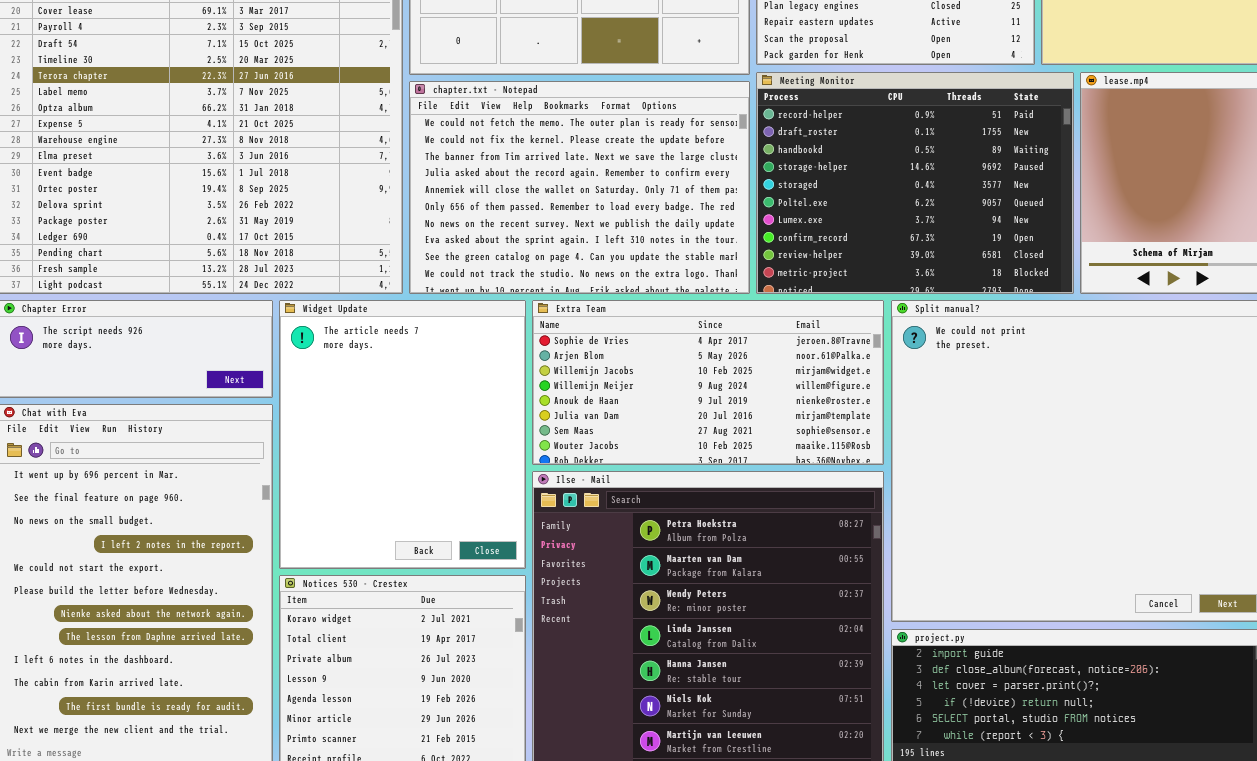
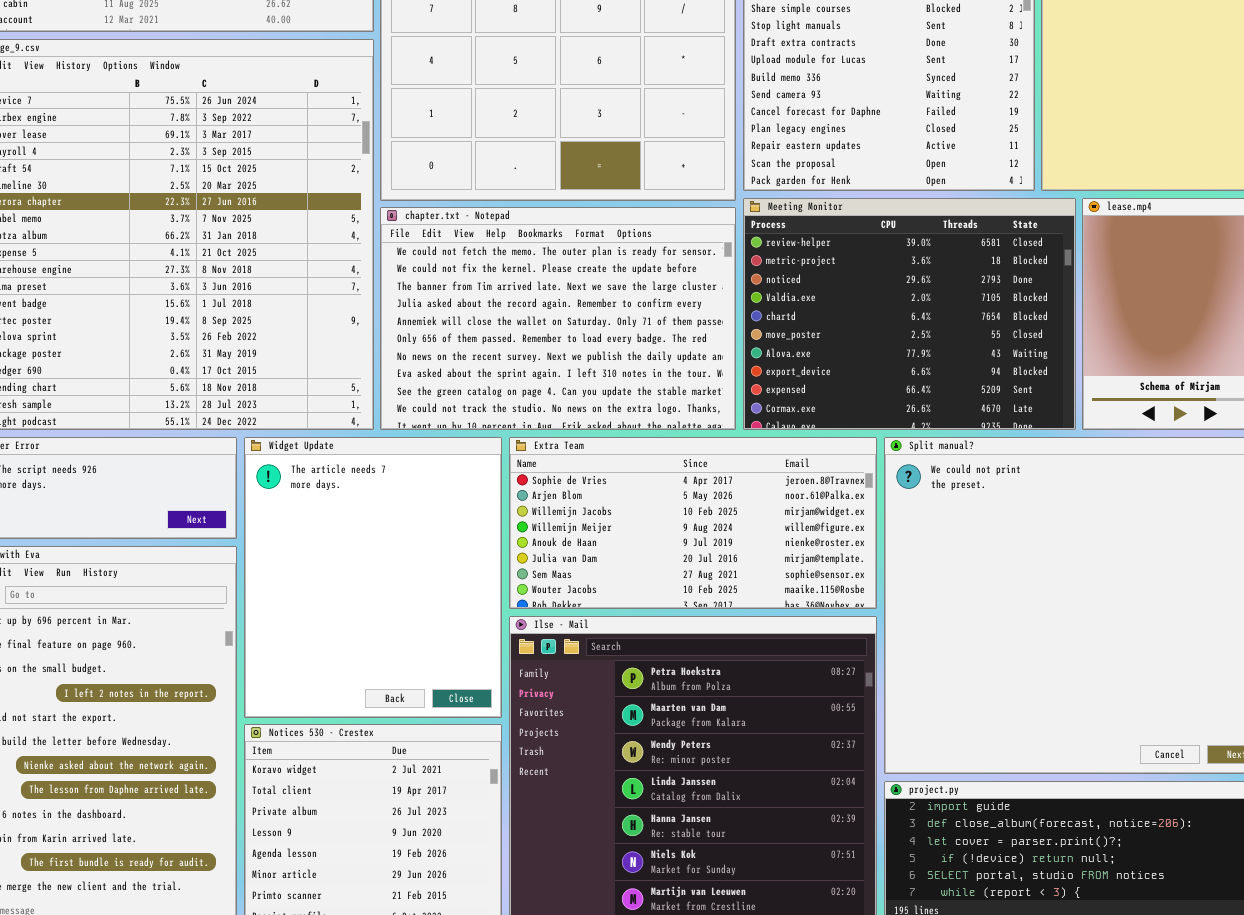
Meeting Monitor: [756,72,1074,294] -> [743,198,1076,430], scrolled down 8 rows

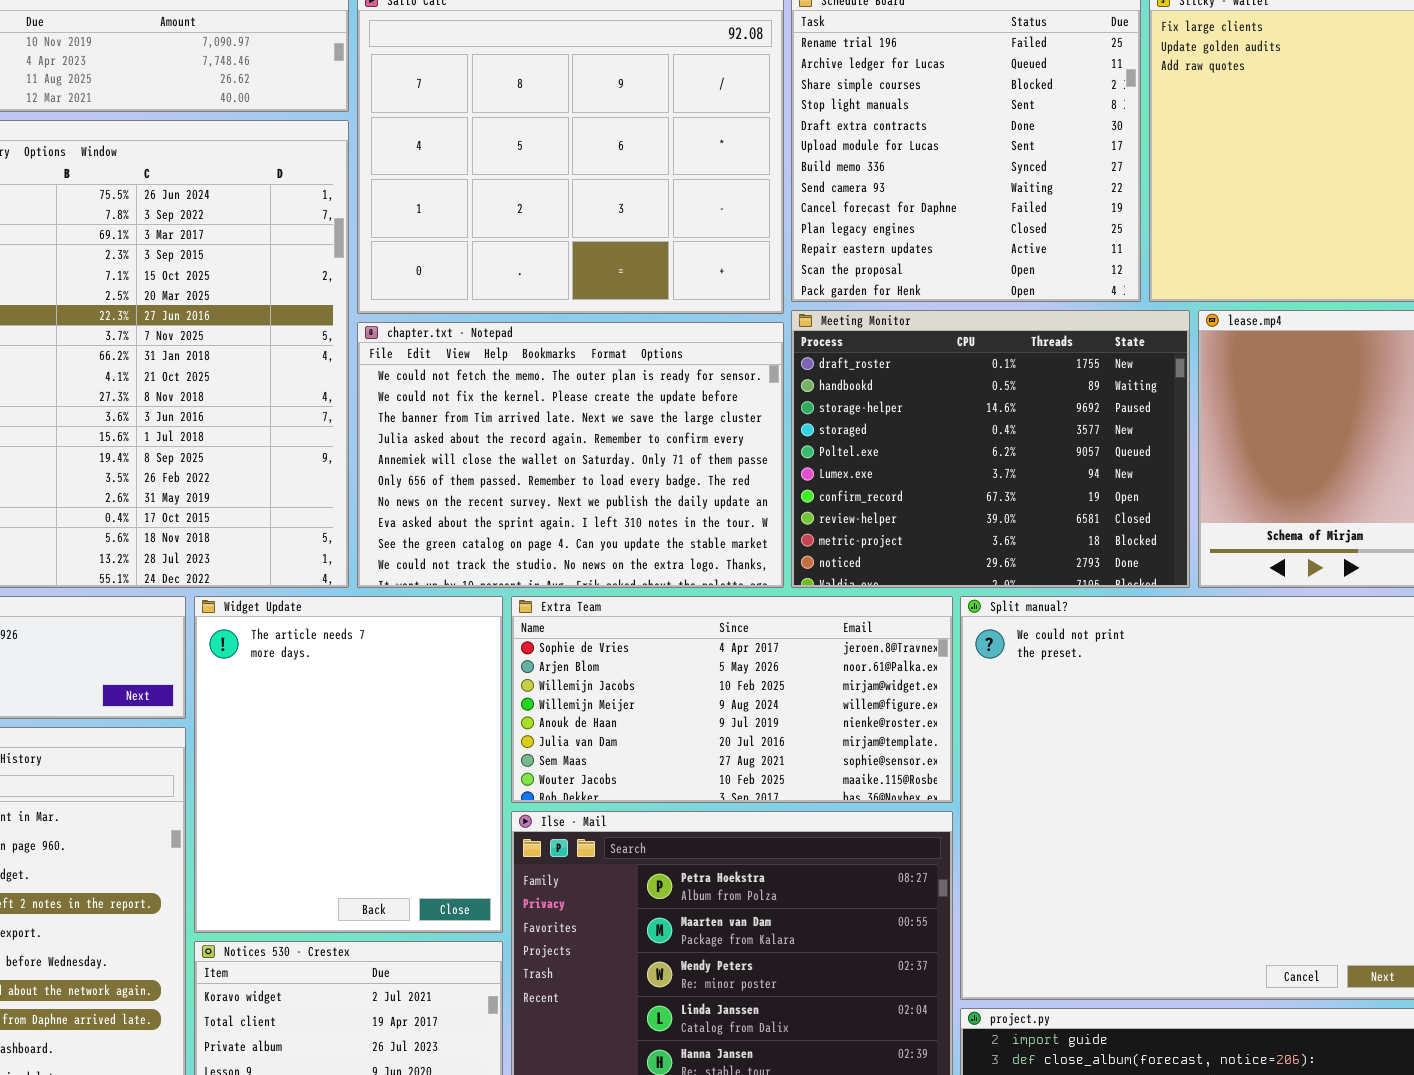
Meeting Monitor: [743,198,1076,430] -> [791,310,1190,588], scrolled up 7 rows

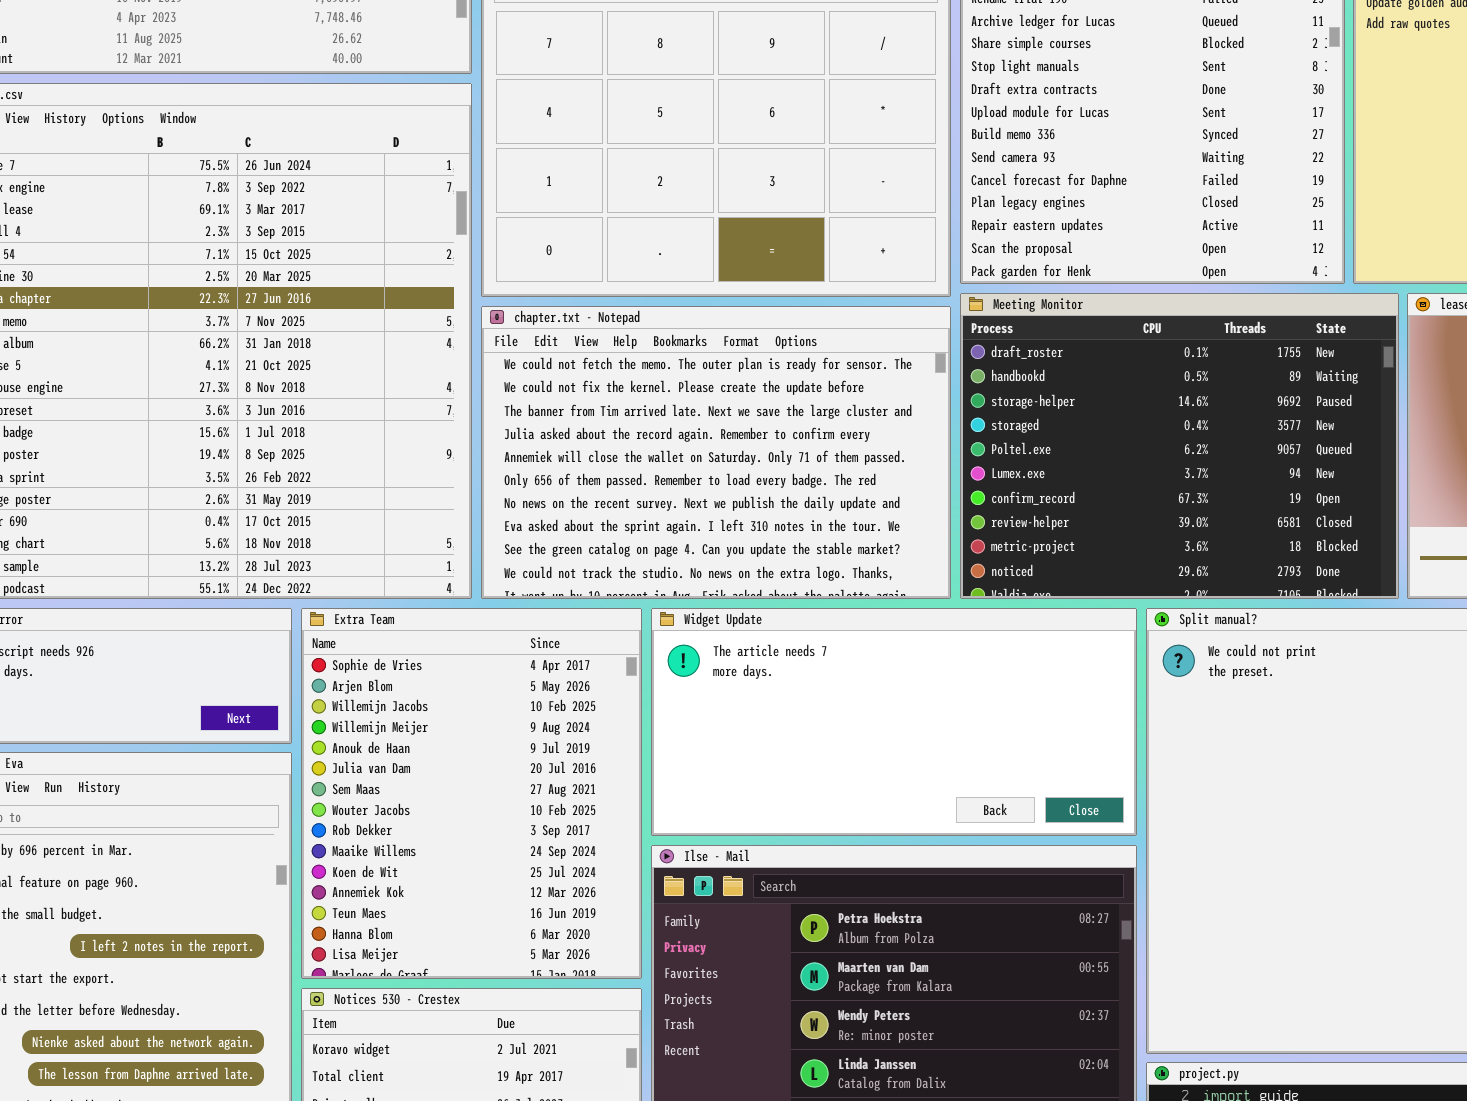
Widget Update: [194,596,503,933] -> [651,608,1137,836], moved, resized
Extra Team: [511,596,953,803] -> [301,608,642,979], moved, resized

